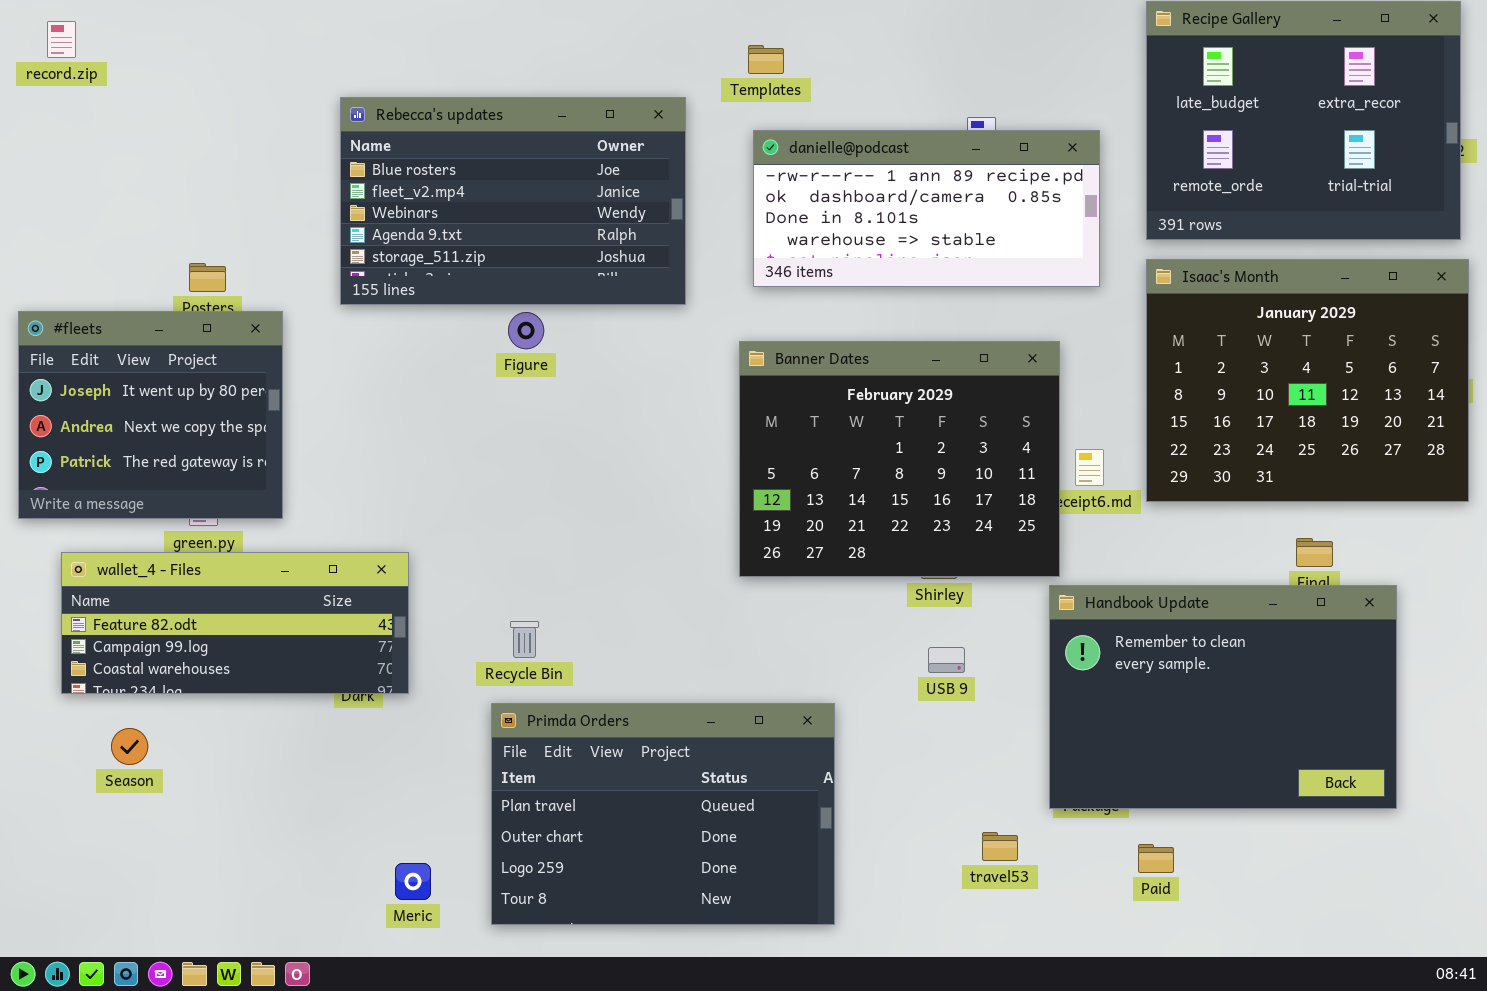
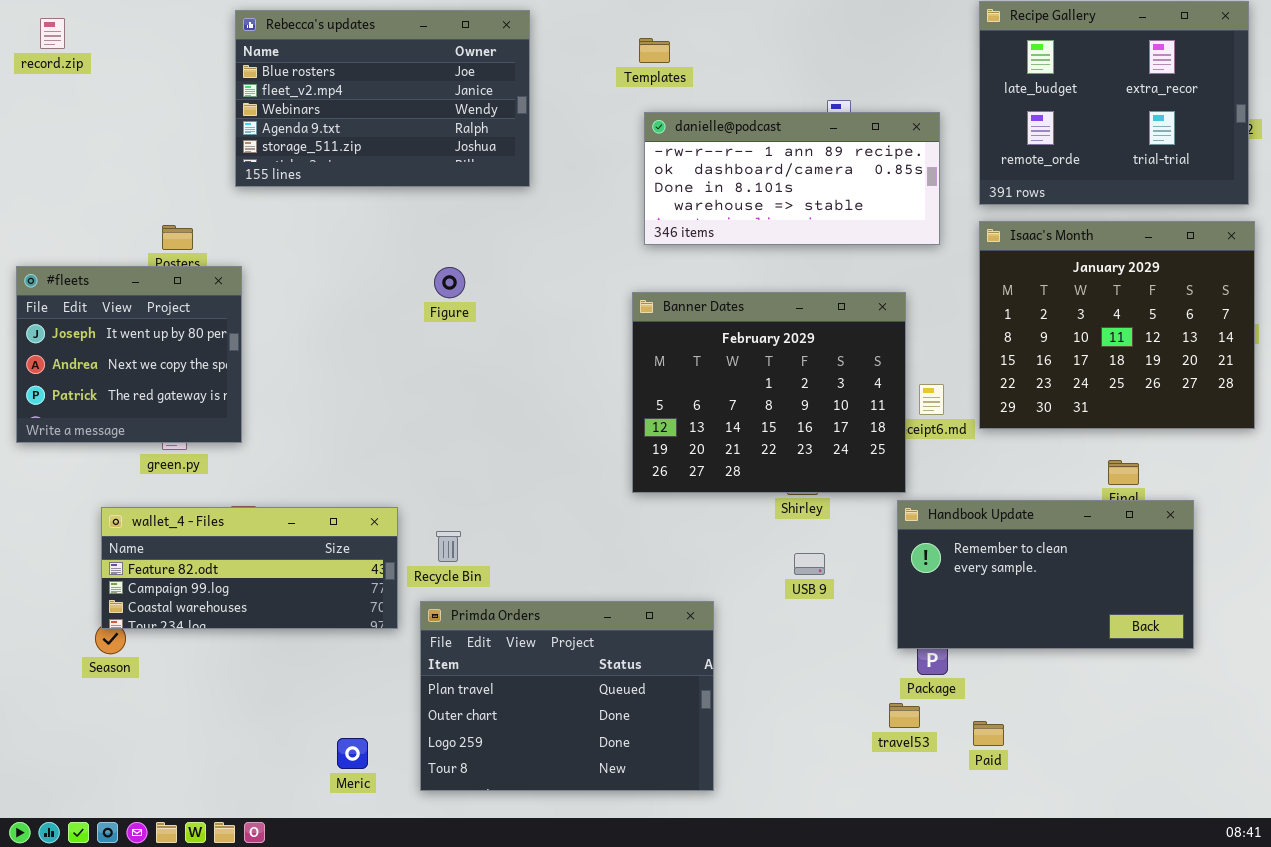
Rebecca's updates: [340,97,686,305] -> [235,10,530,187], moved
wallet_4 - Files: [61,552,409,694] -> [101,507,398,629], moved
Handbook Update: [1049,585,1397,809] -> [897,500,1194,649], resized
travel53: [982,832,1018,861] -> [889,703,920,728], moved

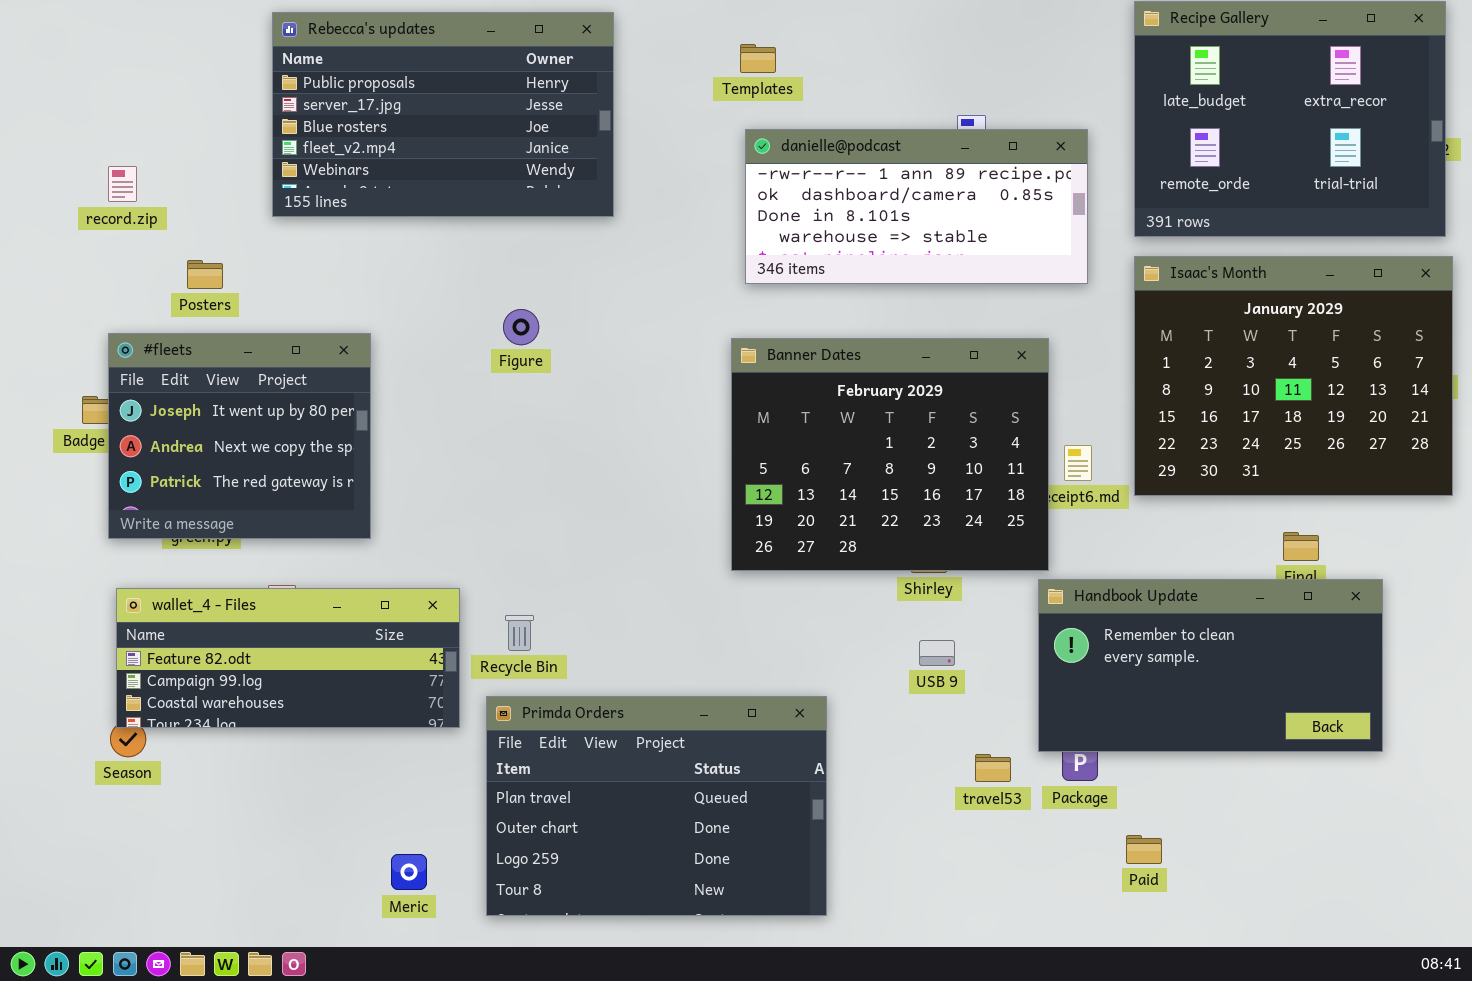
Rebecca's updates: [235,10,530,187] -> [272,12,614,217], scrolled up 2 rows
record.zip: [40,18,65,49] -> [108,166,137,202], moved
#fleets: [16,266,242,443] -> [108,333,371,539], moved
travel53: [889,703,920,728] -> [975,754,1011,782], moved

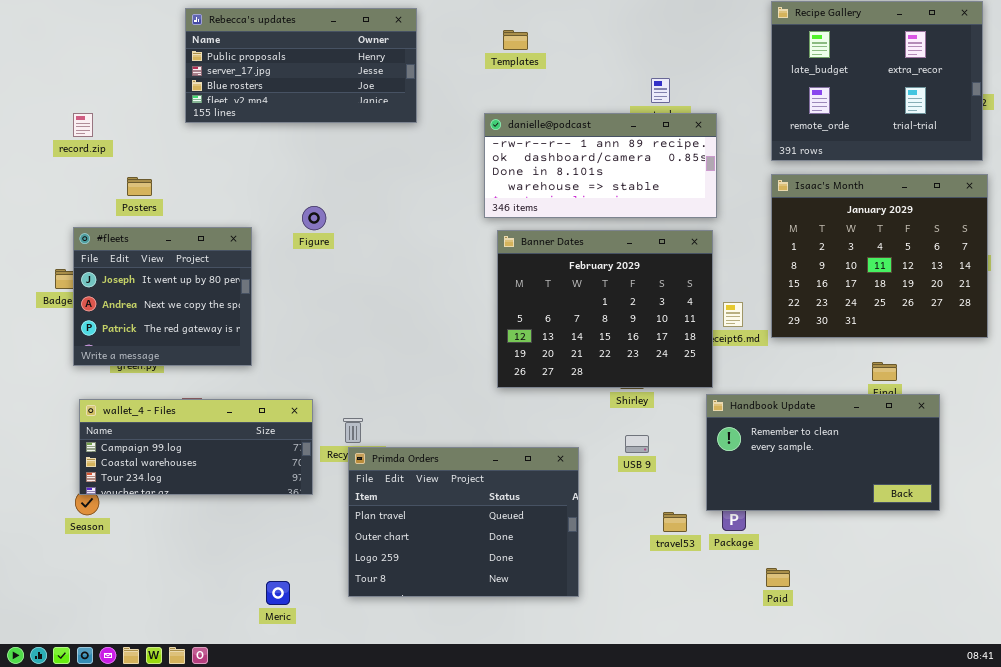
Rebecca's updates: [272,12,614,217] -> [185,8,417,123], resized
danielle@podcast: [745,129,1088,284] -> [484,113,717,218], moved
Figure: [503,309,539,345] -> [302,206,326,230], moved
wallet_4 - Files: [116,588,460,728] -> [79,399,313,495], scrolled down 1 row
Primda Orders: [486,696,827,916] -> [348,447,579,597], moved

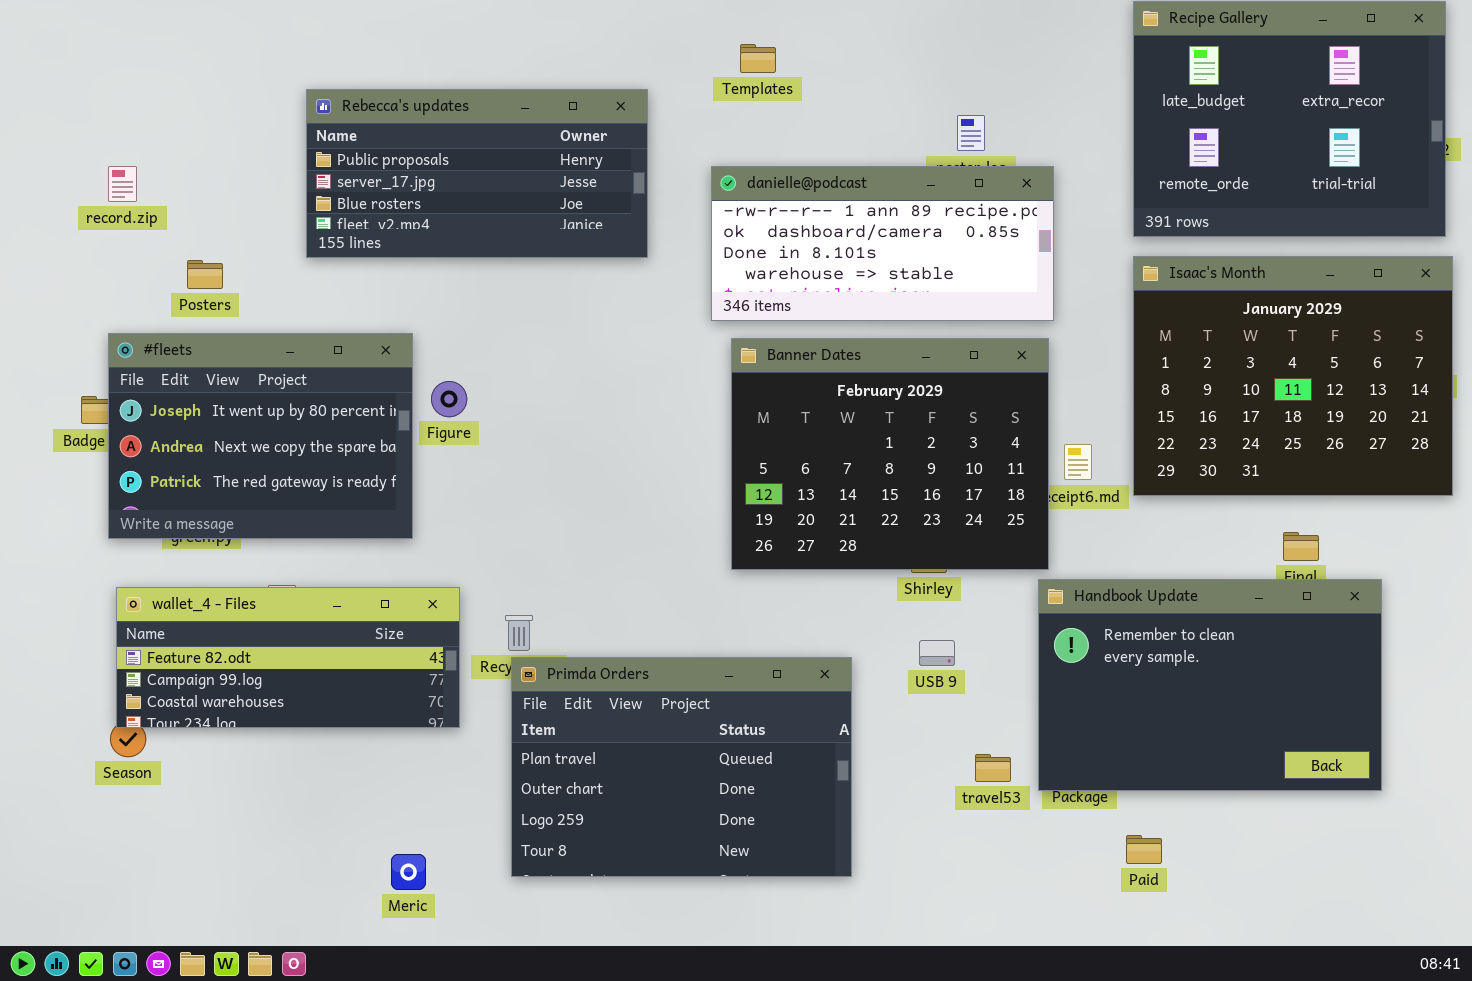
Rebecca's updates: [185,8,417,123] -> [306,89,648,258], moved
Figure: [302,206,326,230] -> [431,381,467,417], moved
#fleets: [73,227,252,366] -> [108,333,413,539], resized
Handbook Update: [706,394,940,511] -> [1038,579,1382,791], resized
wallet_4 - Files: [79,399,313,495] -> [116,587,460,728], scrolled up 1 row

